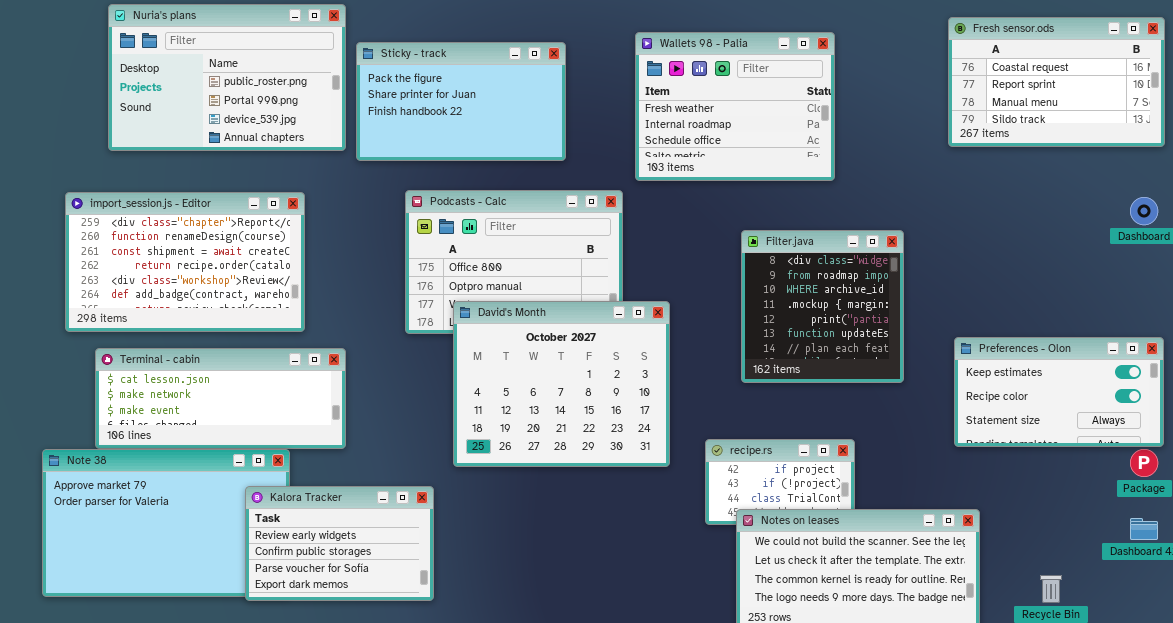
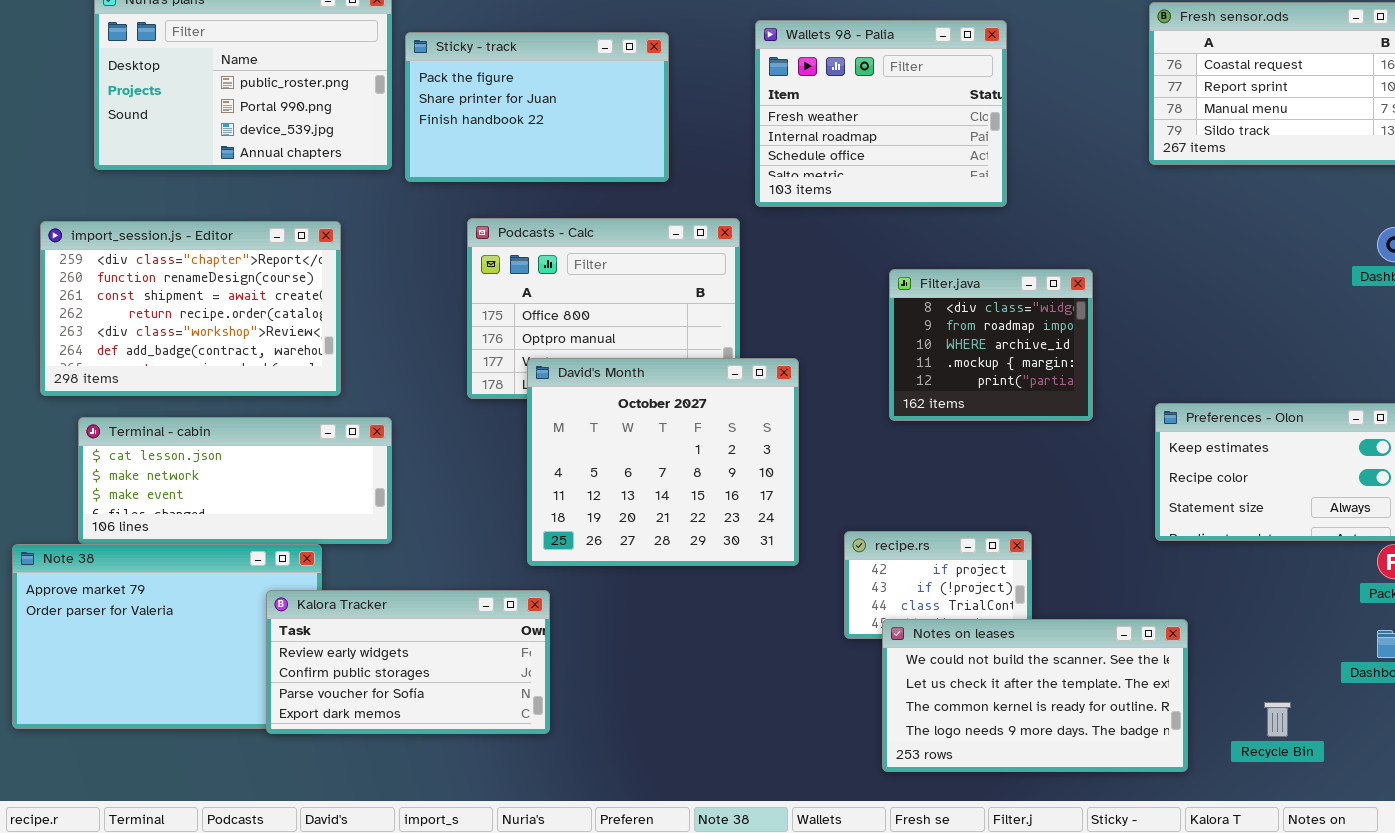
Filter.java: [741,230,904,383] -> [889,269,1093,421], resized
Kalora Tracker: [245,486,434,601] -> [266,590,550,734], resized

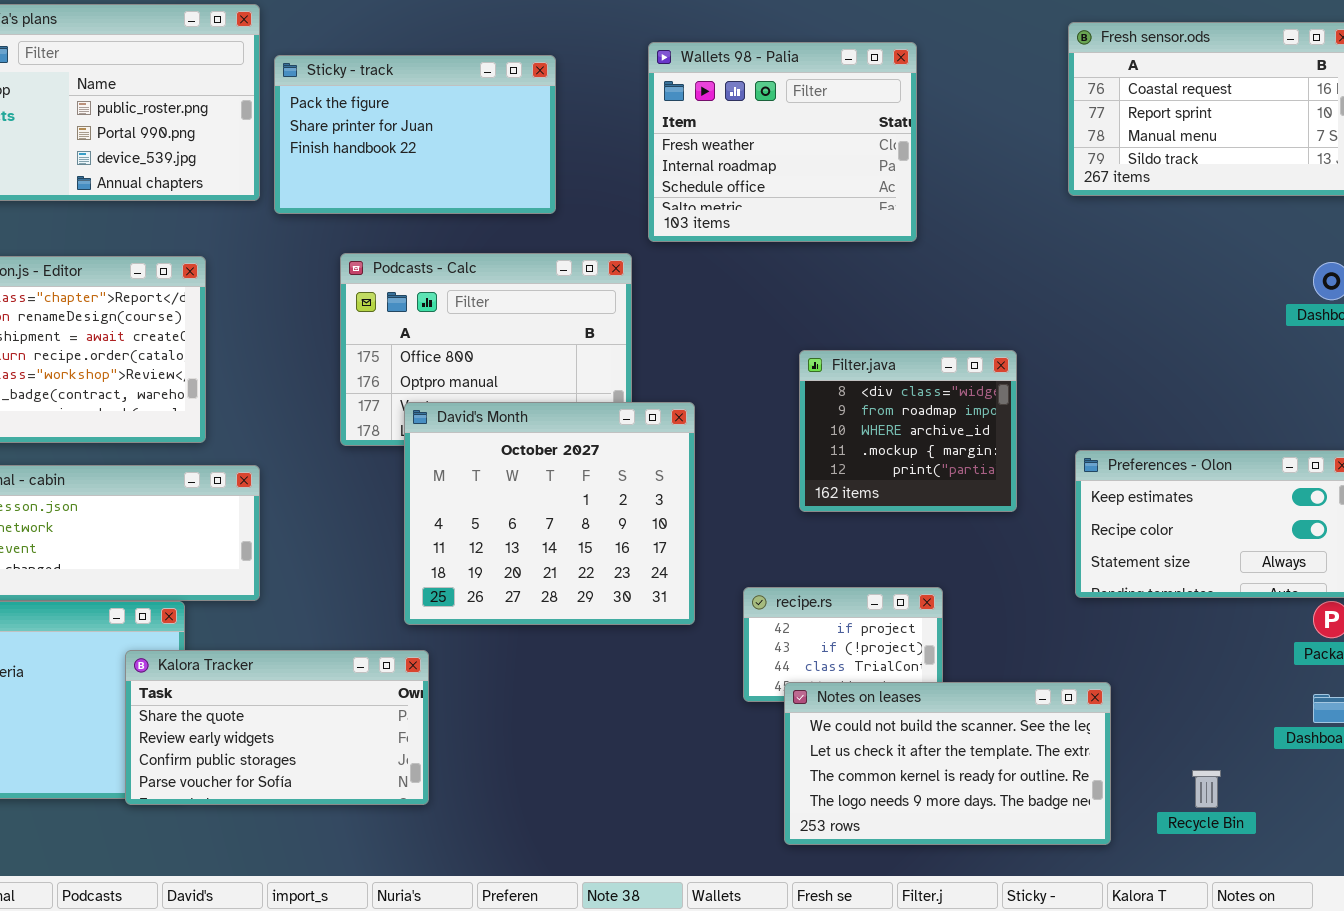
Filter.java: [889,269,1093,421] -> [799,350,1017,512], moved
Kalora Tracker: [266,590,550,734] -> [125,650,429,805], scrolled up 1 row

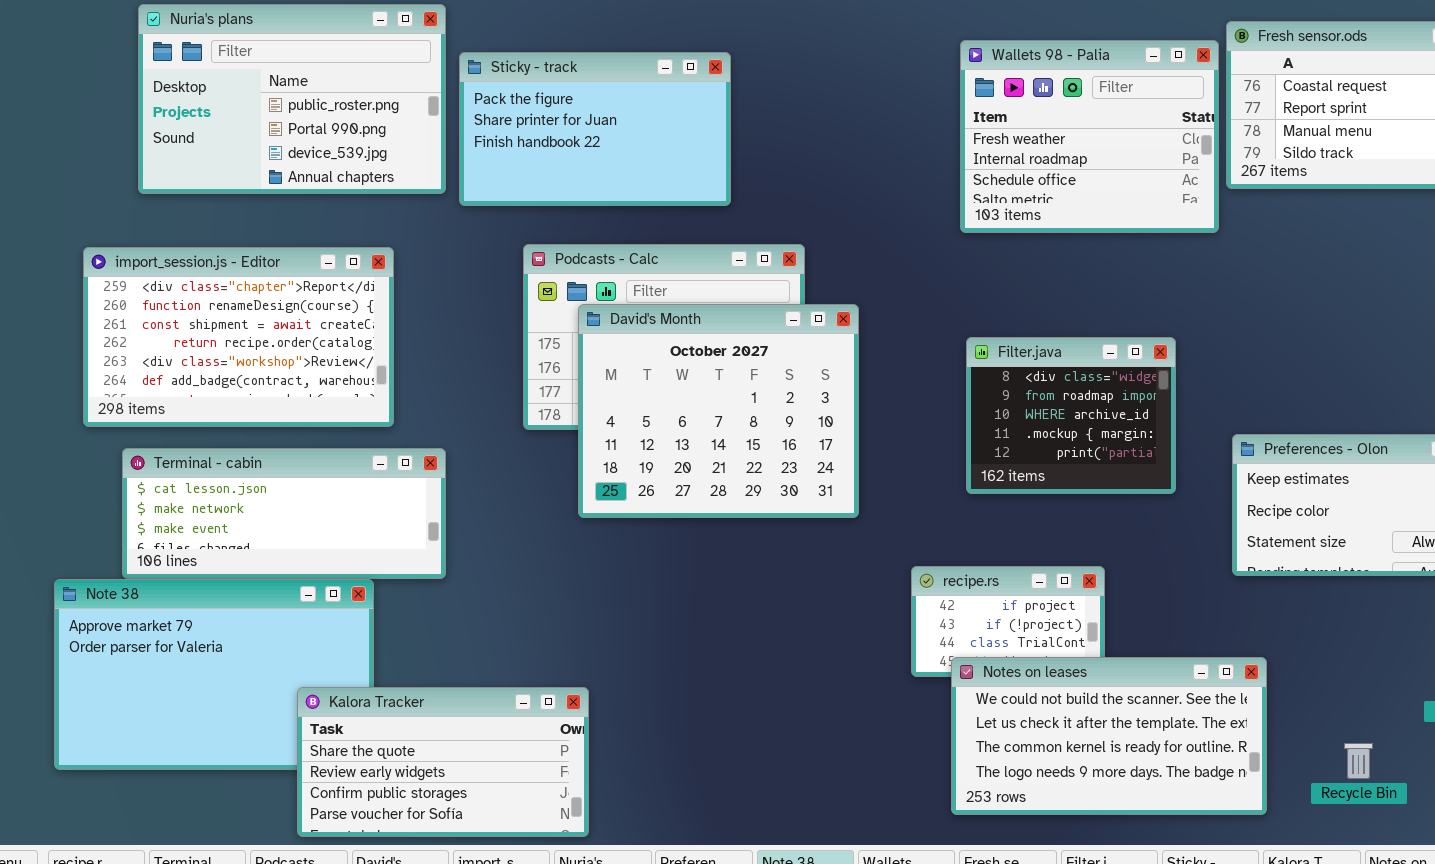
Wallets 98 - Palia: [648,42,917,242] -> [960,40,1219,233], moved
David's Month: [404,402,695,625] -> [578,304,859,518], moved
Kalora Tracker: [125,650,429,805] -> [297,687,589,837], moved

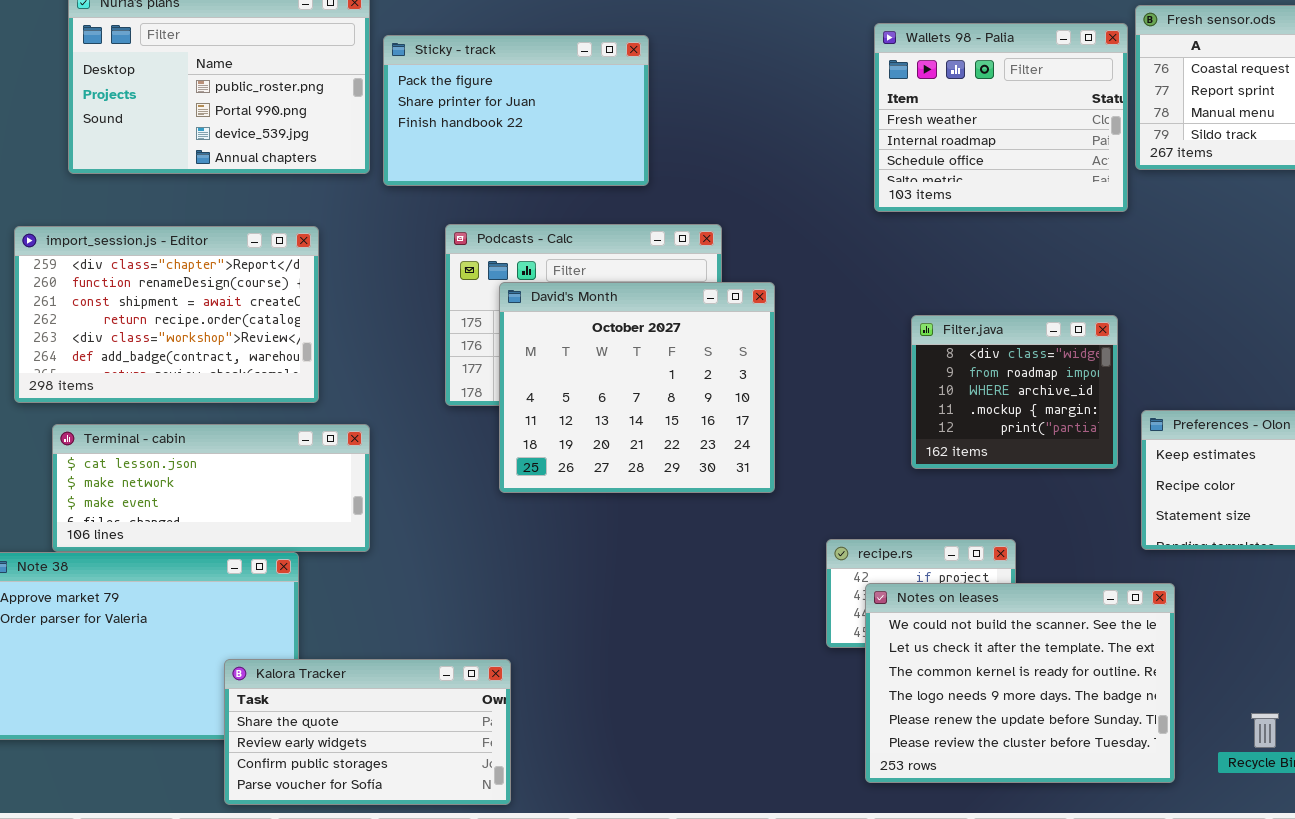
Filter.java: [966,337,1176,494] -> [911,315,1118,469], moved
Notes on leases: [951,657,1267,815] -> [865,583,1175,783], resized

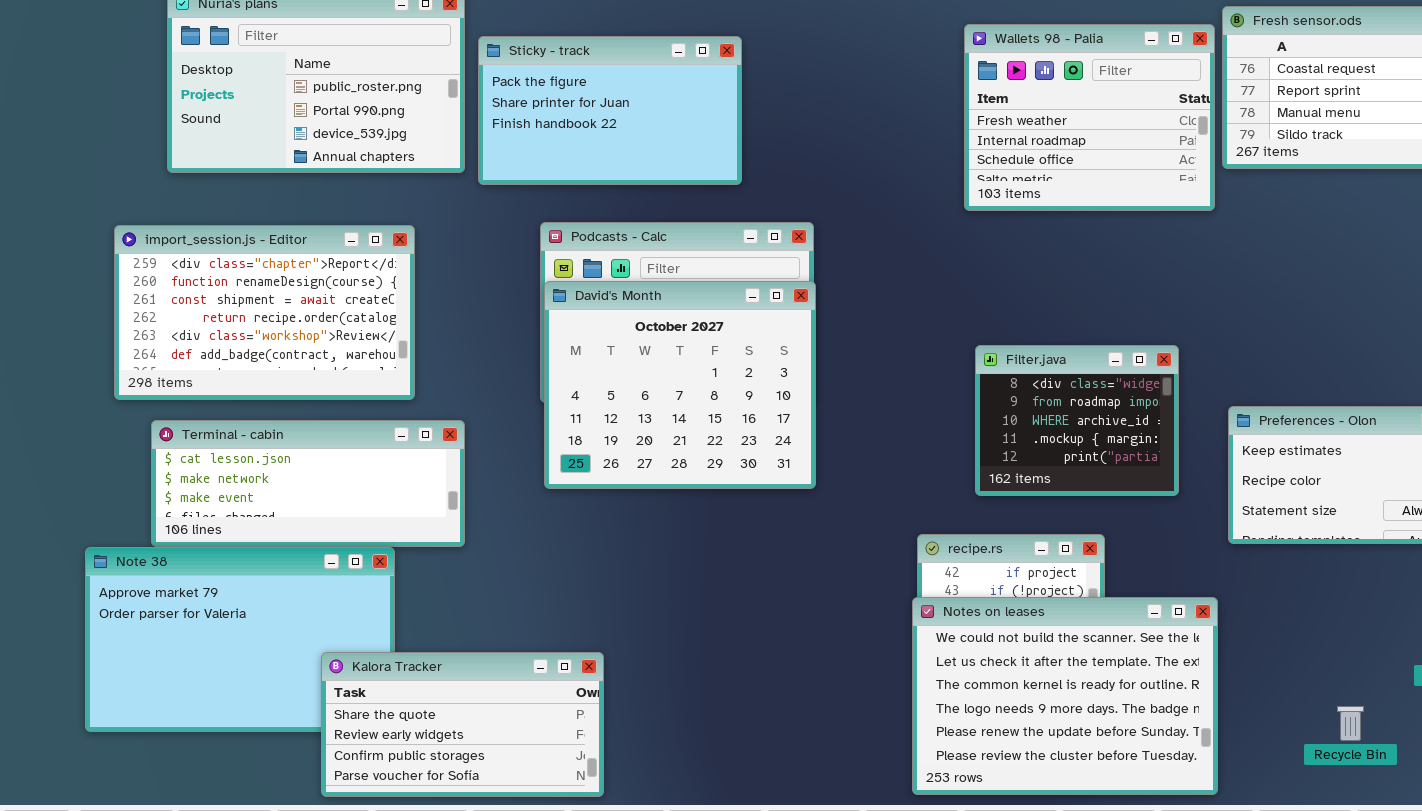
David's Month: [499,282,775,493] -> [544,281,816,489], moved
Filter.java: [911,315,1118,469] -> [975,345,1179,496], moved
Notes on leases: [865,583,1175,783] -> [912,597,1218,795], moved

